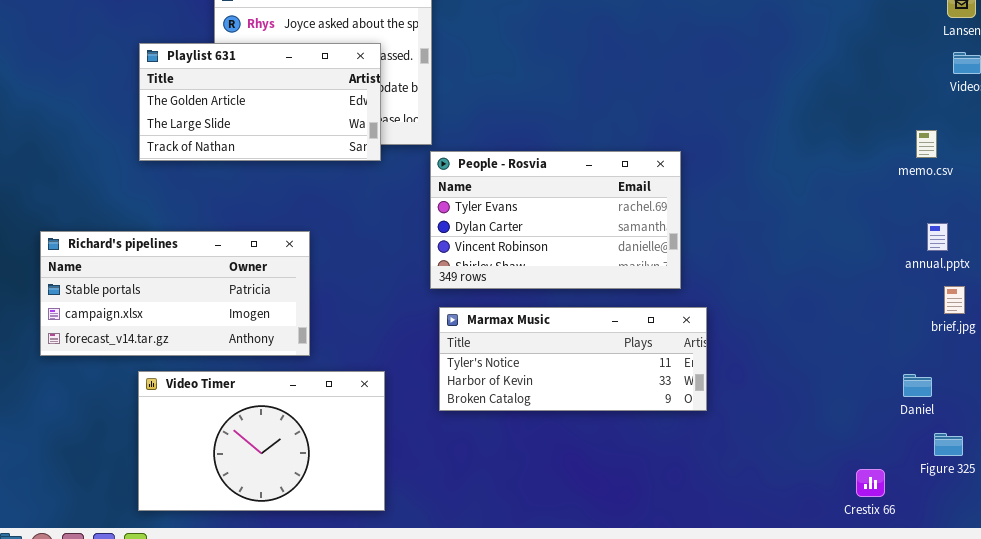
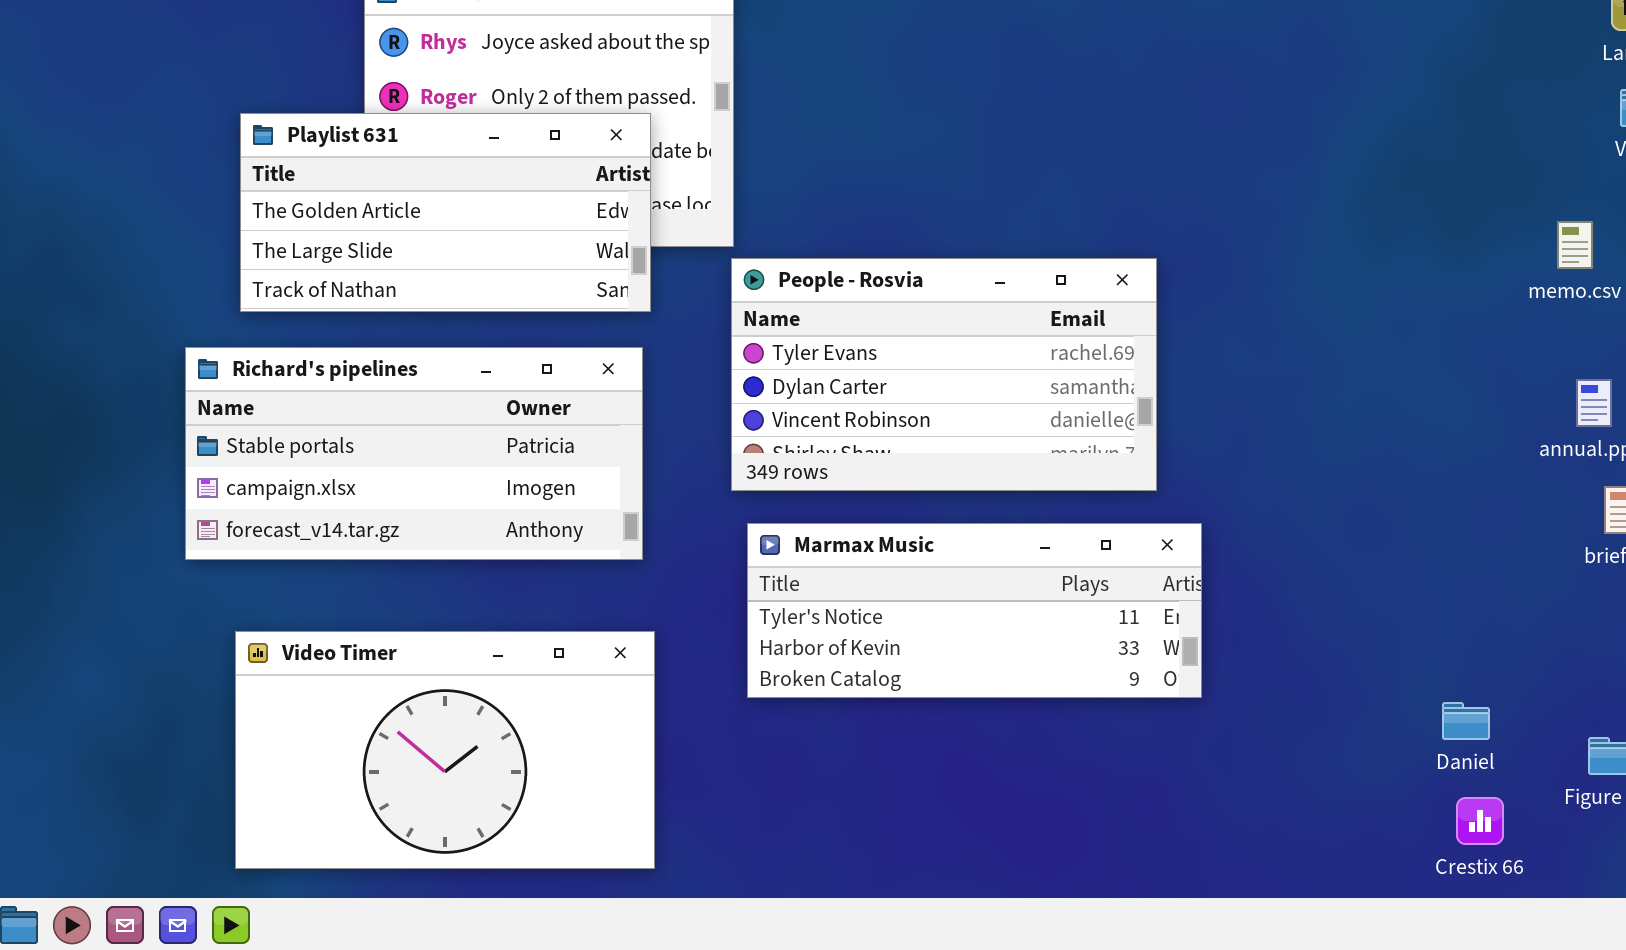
Playlist 631: [139,43,381,161] -> [240,113,651,312], moved
Richard's pipelines: [40,231,310,356] -> [185,347,643,560], moved
Daniel: [903,374,932,397] -> [1442,702,1490,740], moved

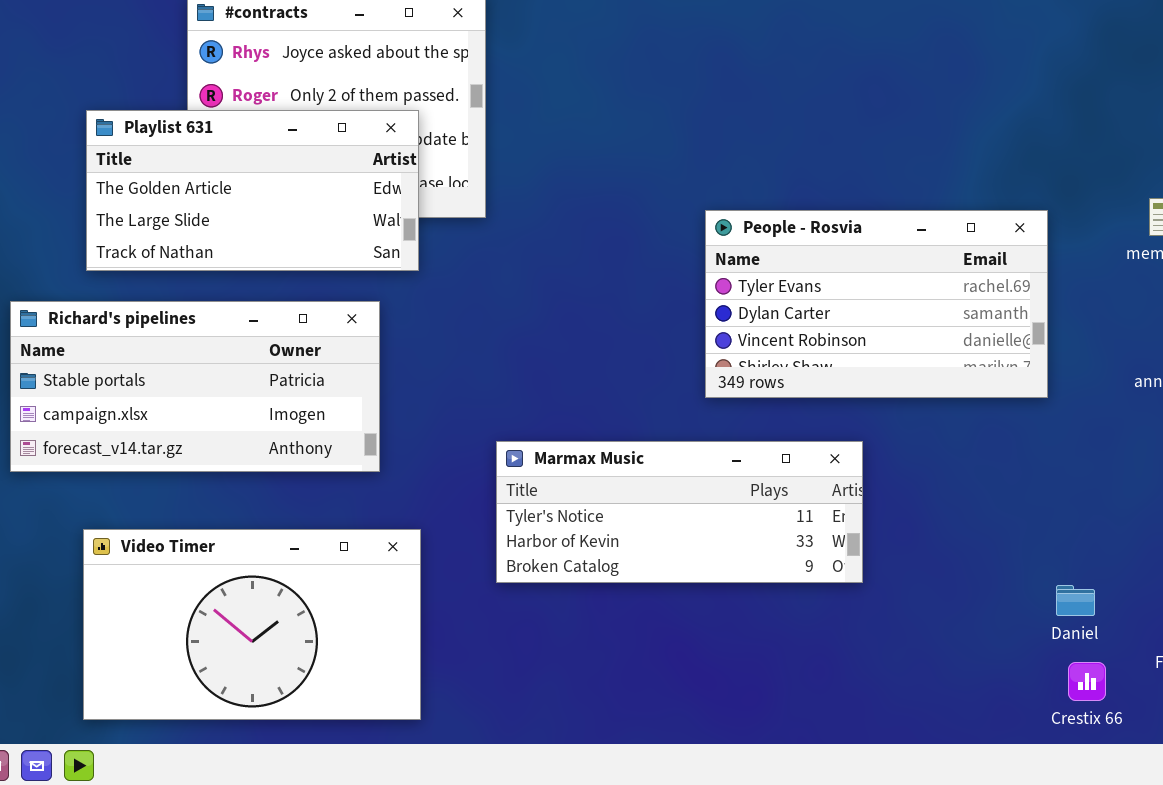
People - Rosvia: [731,258,1157,491] -> [705,210,1048,398], moved
Richard's pipelines: [185,347,643,560] -> [10,301,380,472], moved

